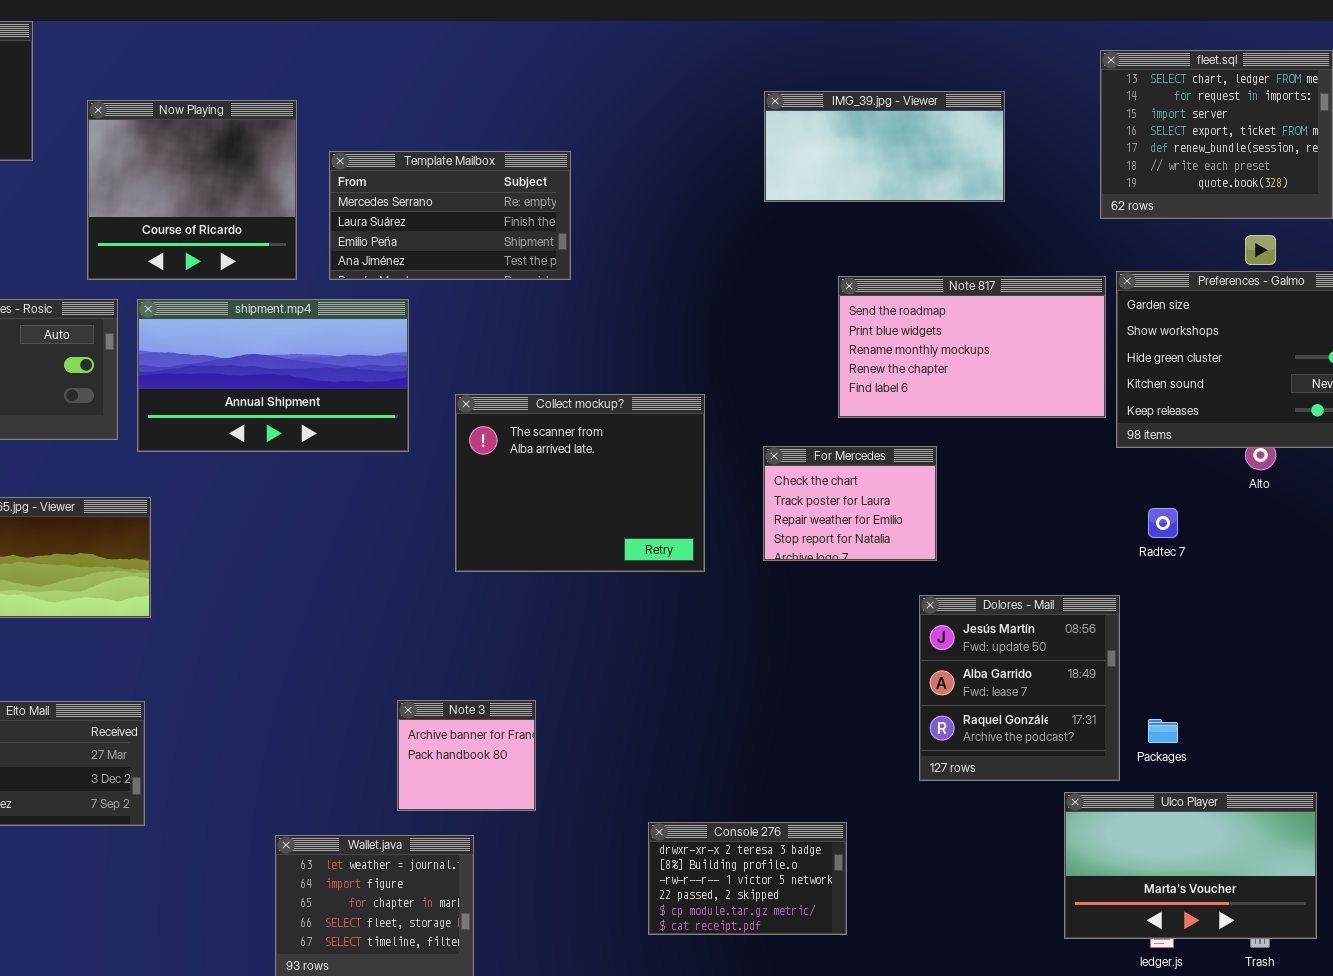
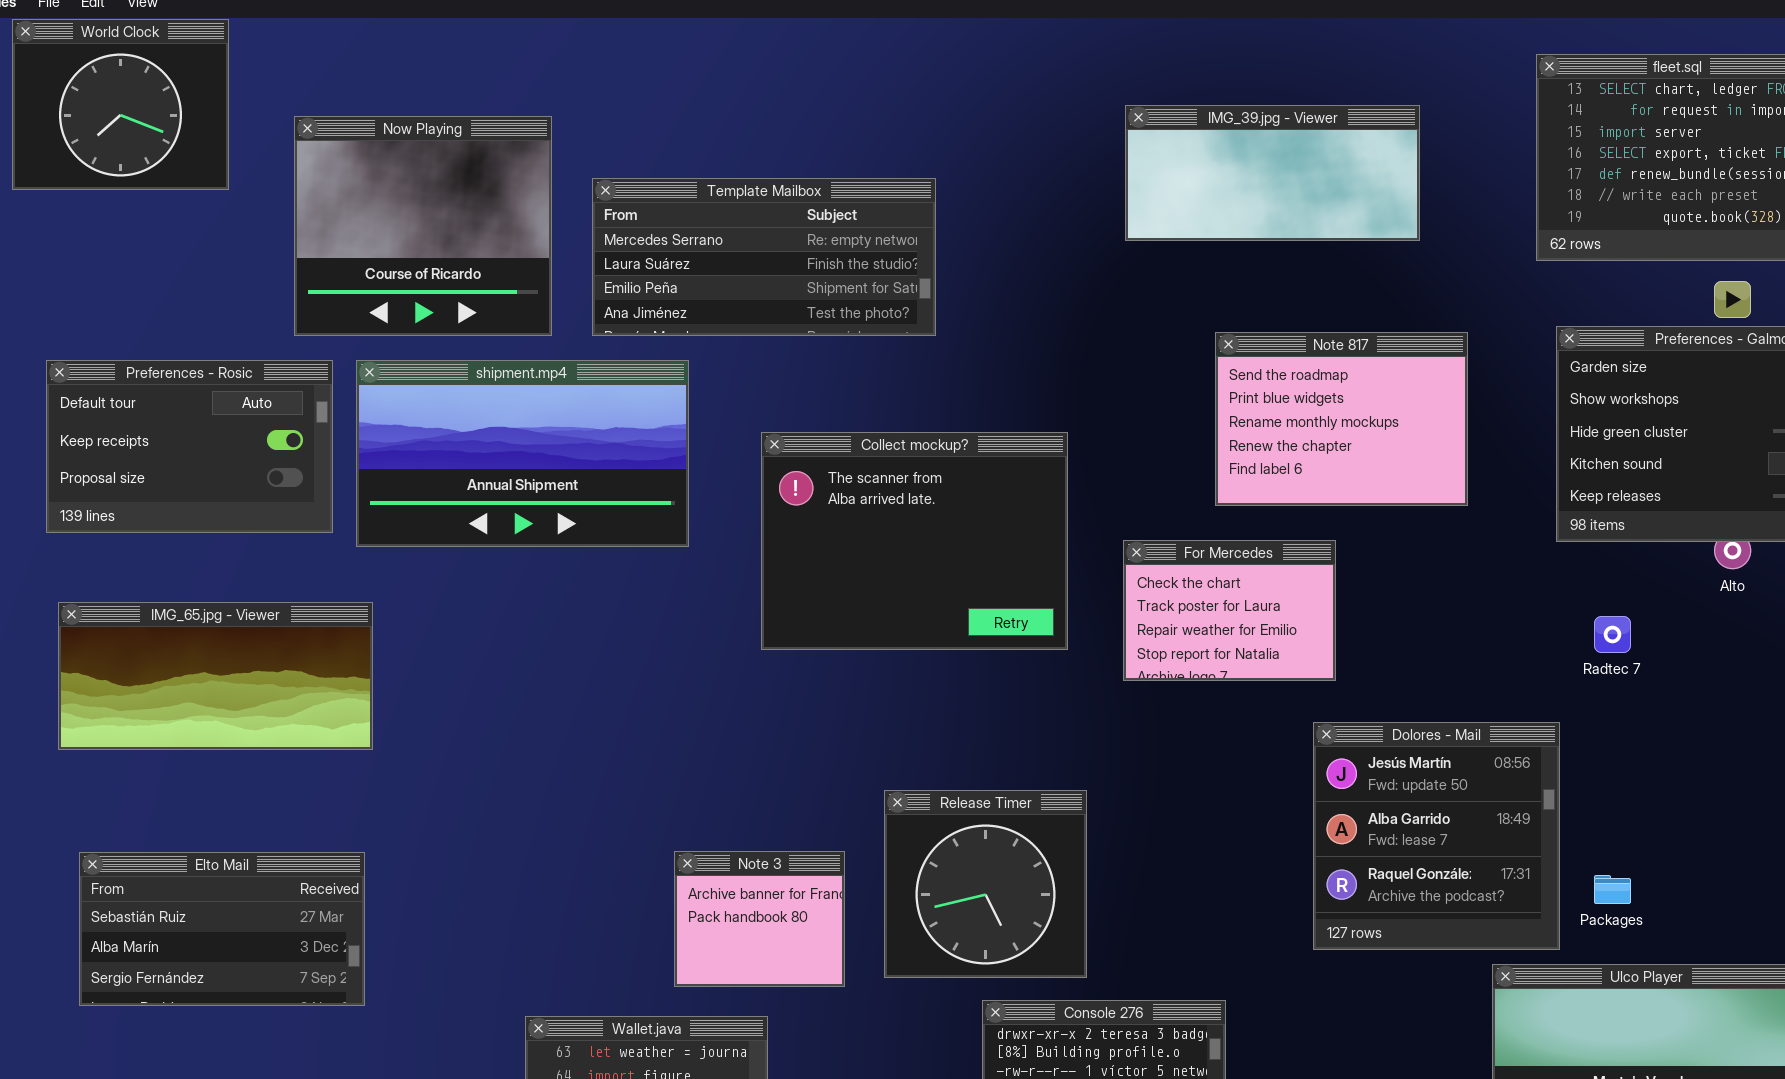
Template Mailbox: [329,151,571,280] -> [592,178,936,336], resized
Note 817: [838,276,1106,418] -> [1215,332,1468,506], resized
Collect mockup?: [455,394,705,572] -> [761,432,1068,650], moved
Release Timer: none -> [884,790,1087,978], opened

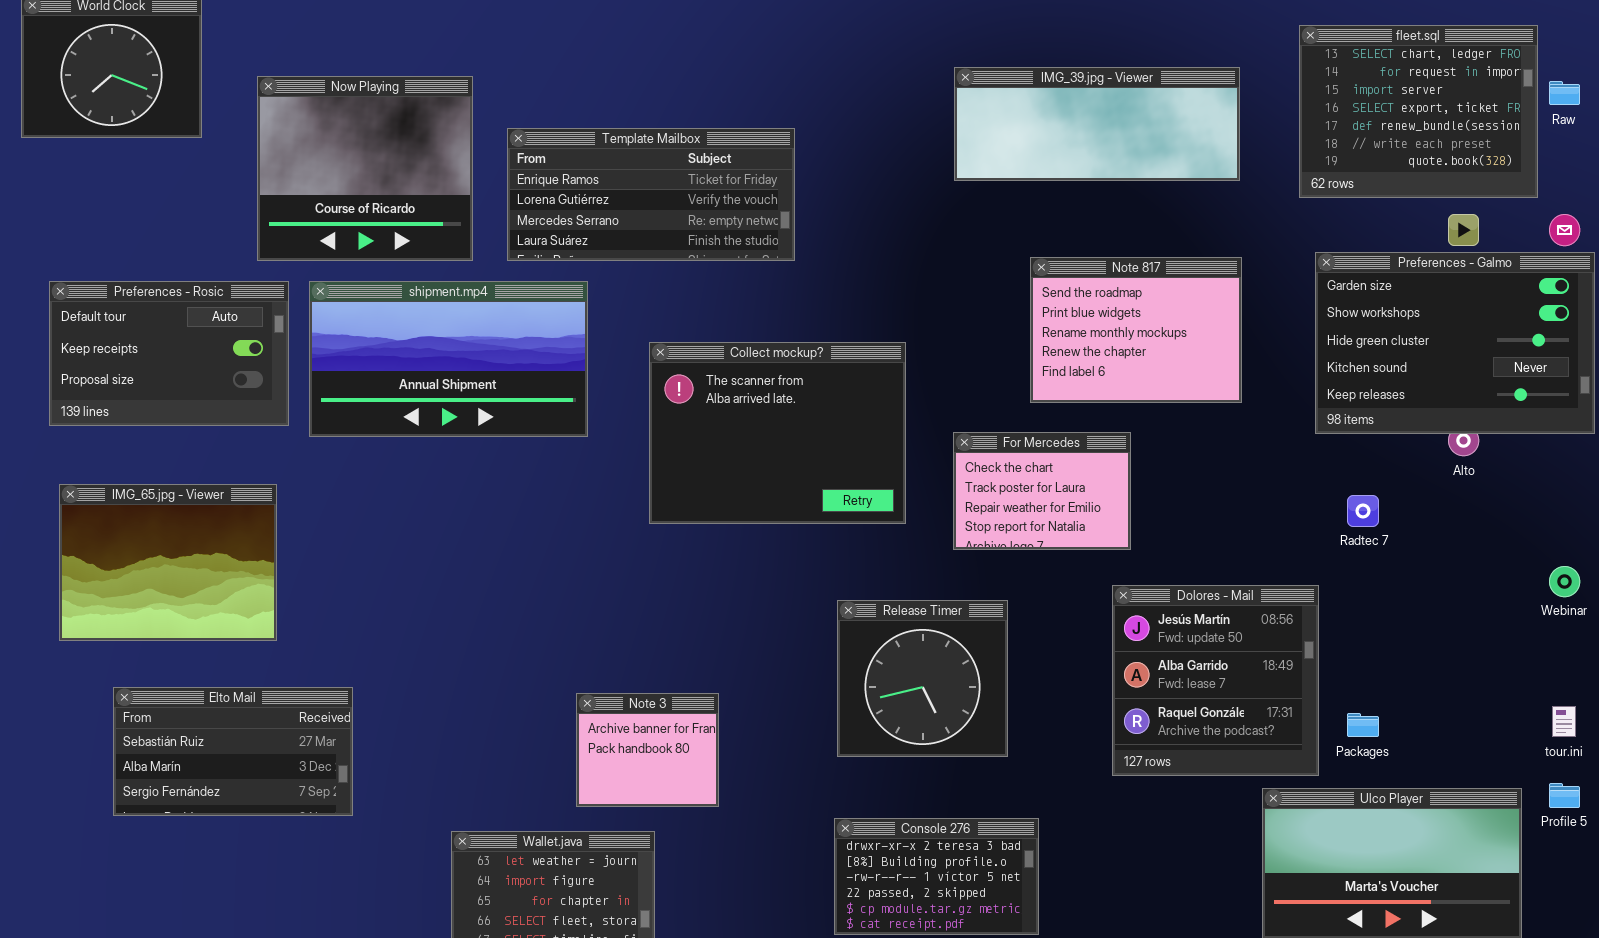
IMG_39.jpg - Viewer: [1125,105,1420,241] -> [954,67,1240,181], resized
Template Mailbox: [592,178,936,336] -> [507,128,795,261], scrolled up 2 rows
IMG_65.jpg - Viewer: [58,602,373,750] -> [59,484,277,641], resized
Release Timer: [884,790,1087,978] -> [837,600,1008,757], moved
Elto Mail: [79,852,365,1006] -> [113,687,353,816], moved

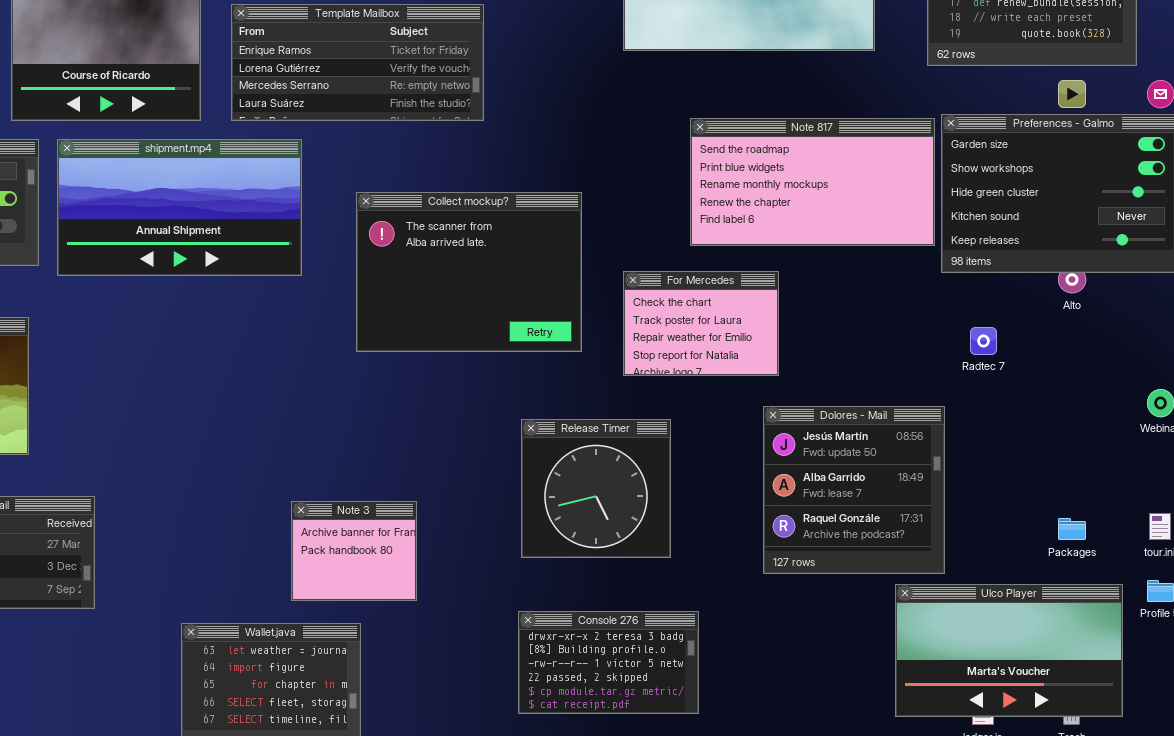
Note 817: [1030,257,1242,403] -> [690,118,935,246], resized
Packages: [1347,713,1379,737] -> [1058,518,1086,540], moved

